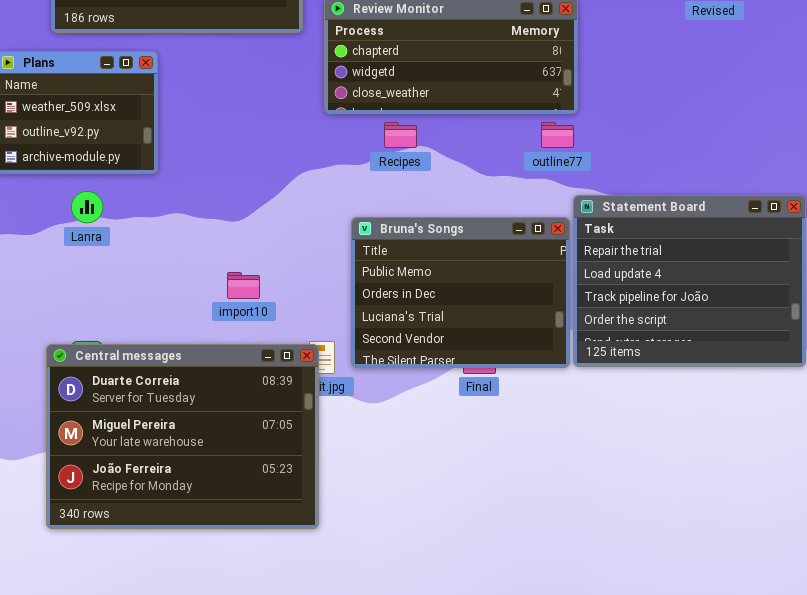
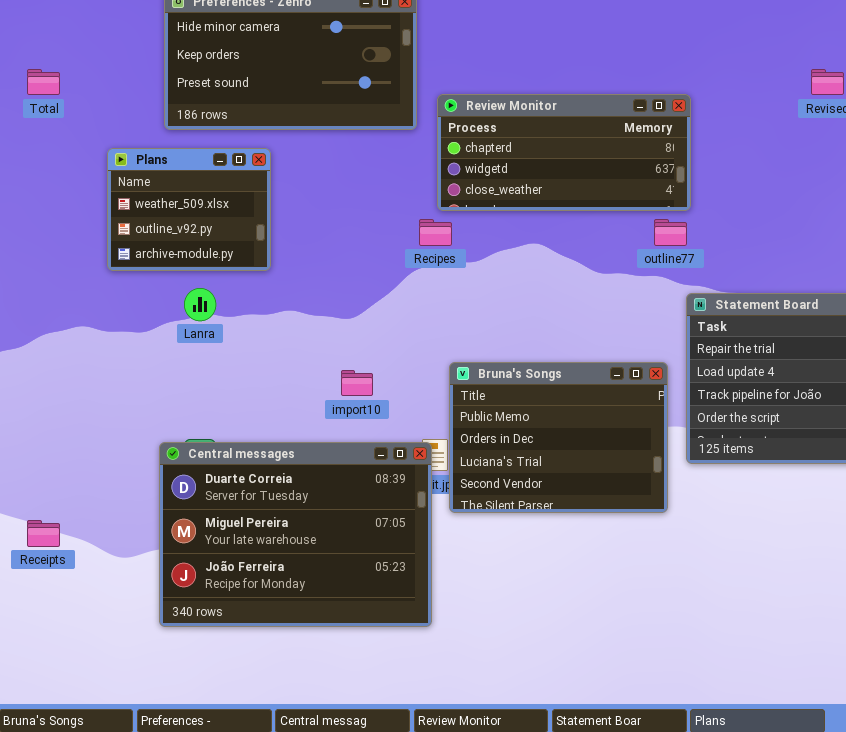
Recipes: [384,122,417,148] -> [419,219,452,246], moved
Bruna's Songs: [351,217,570,368] -> [449,362,668,513], moved

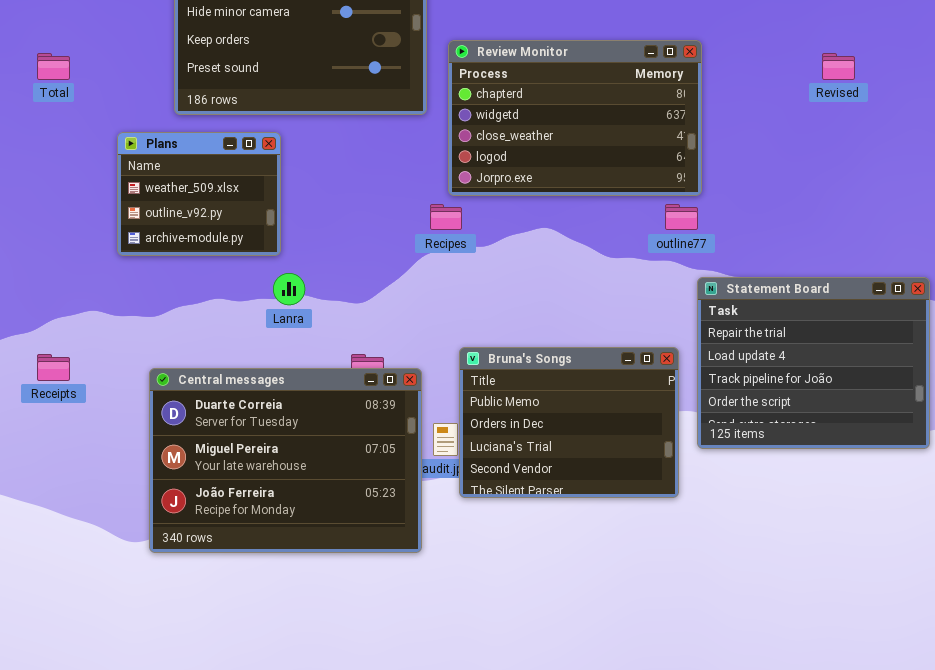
Review Monitor: [437,94,691,211] -> [448,40,702,196], resized
Lanra: [184,288,216,321] -> [273,273,305,305], moved
Central messages: [159,442,432,627] -> [149,368,422,553], moved
Receipts: [27,520,60,547] -> [37,354,70,381], moved

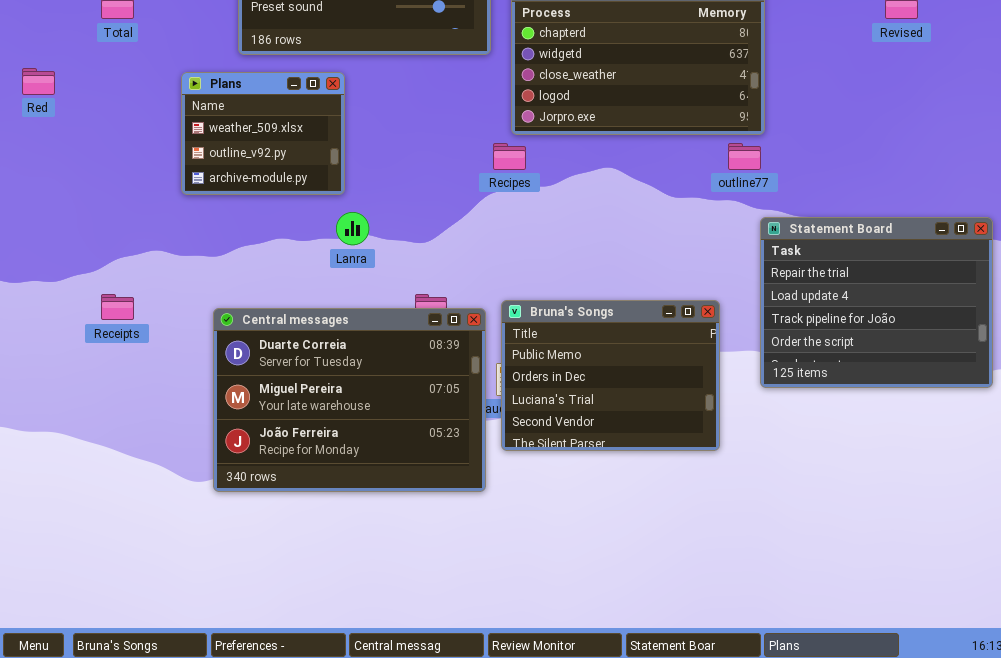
Bruna's Songs: [459,347,679,498] -> [501,300,720,451], moved

